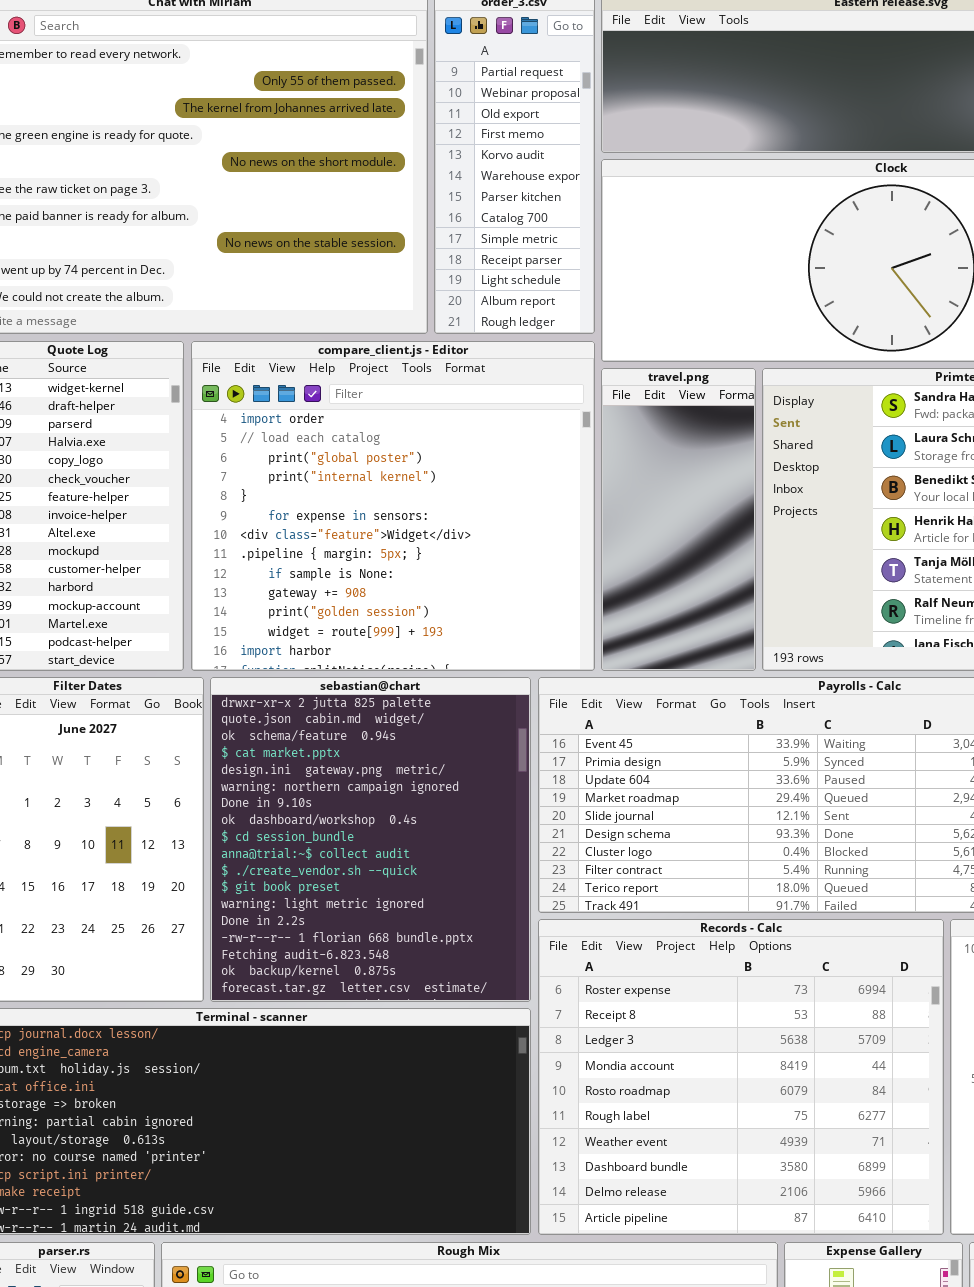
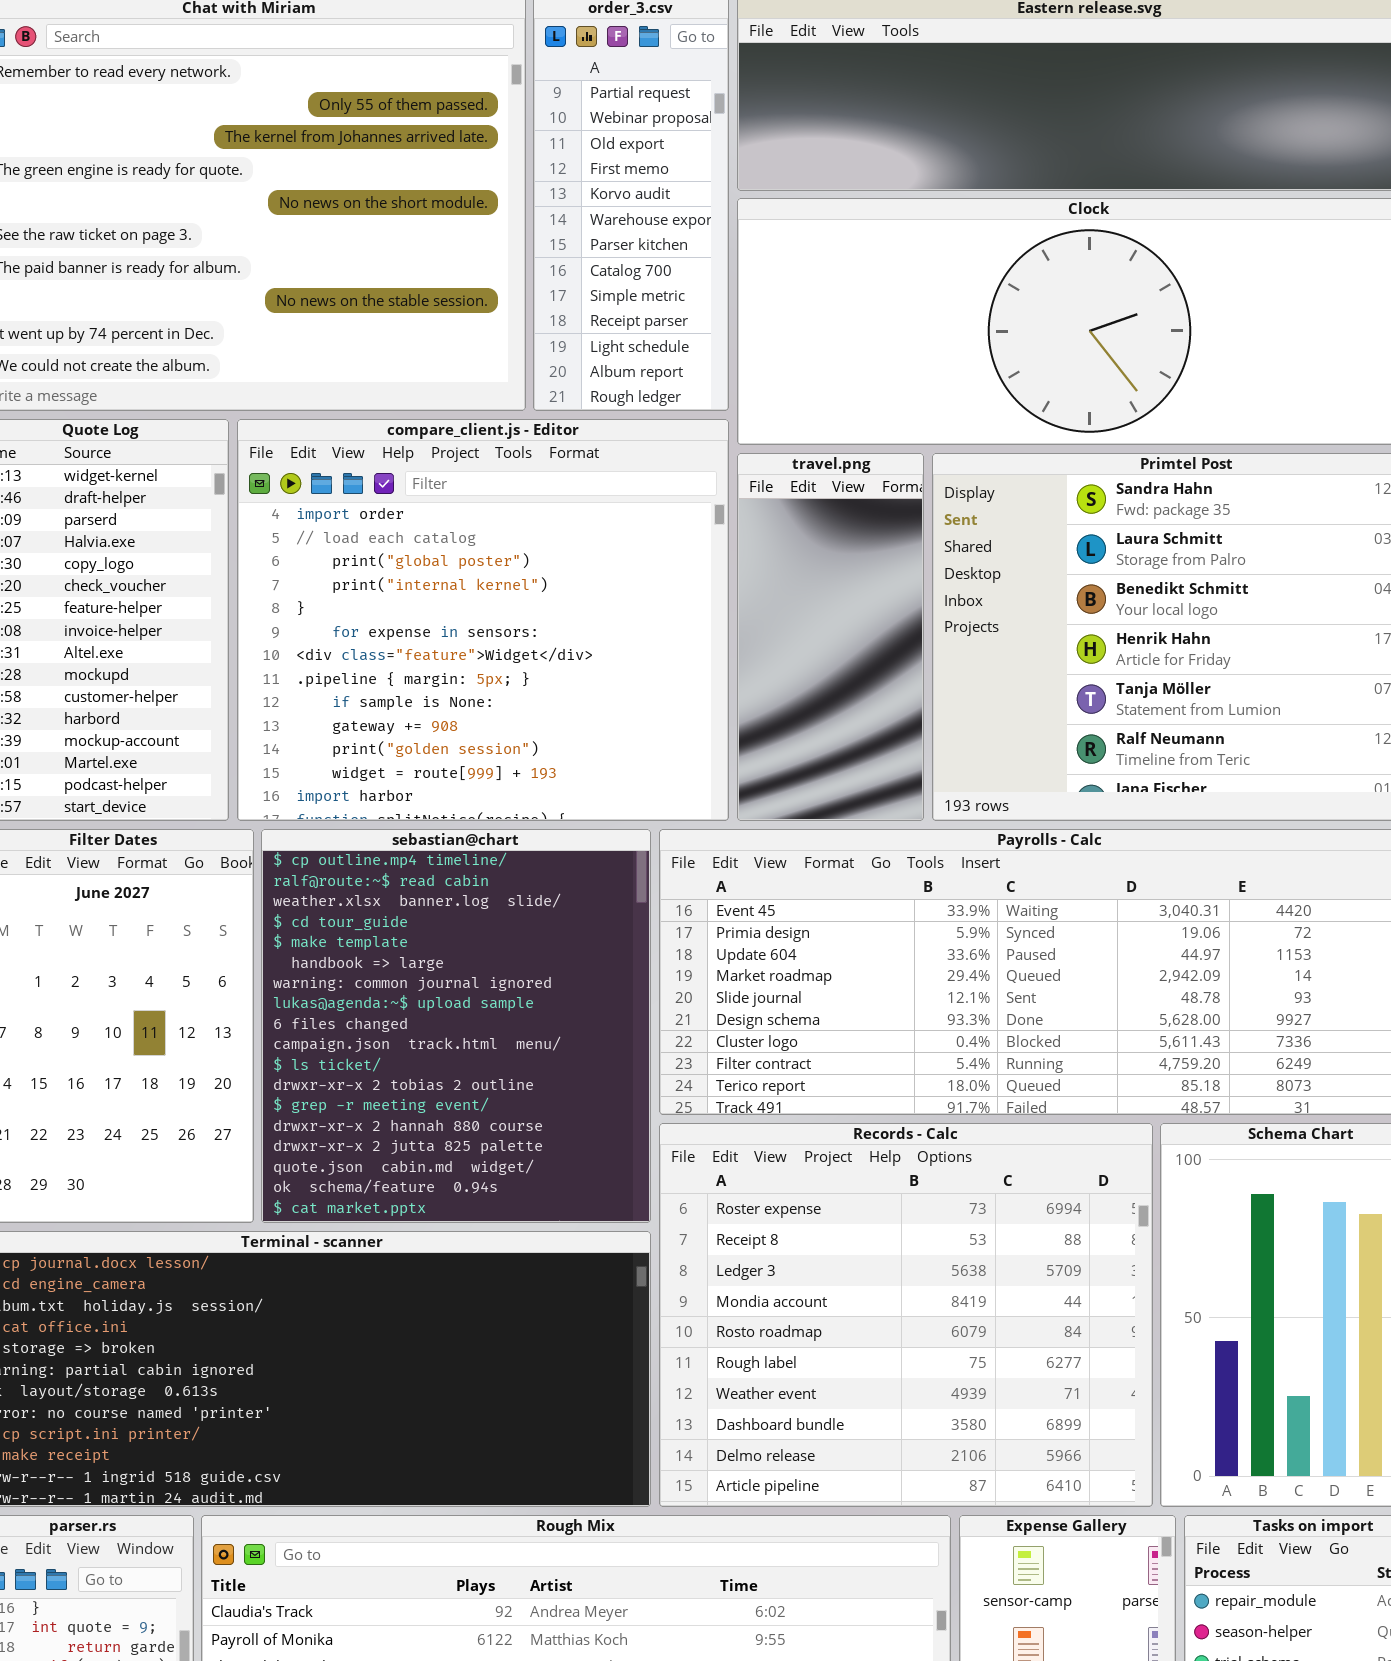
sebastian@chart: [210,677,531,1002] -> [261,829,651,1223], scrolled up 14 rows

